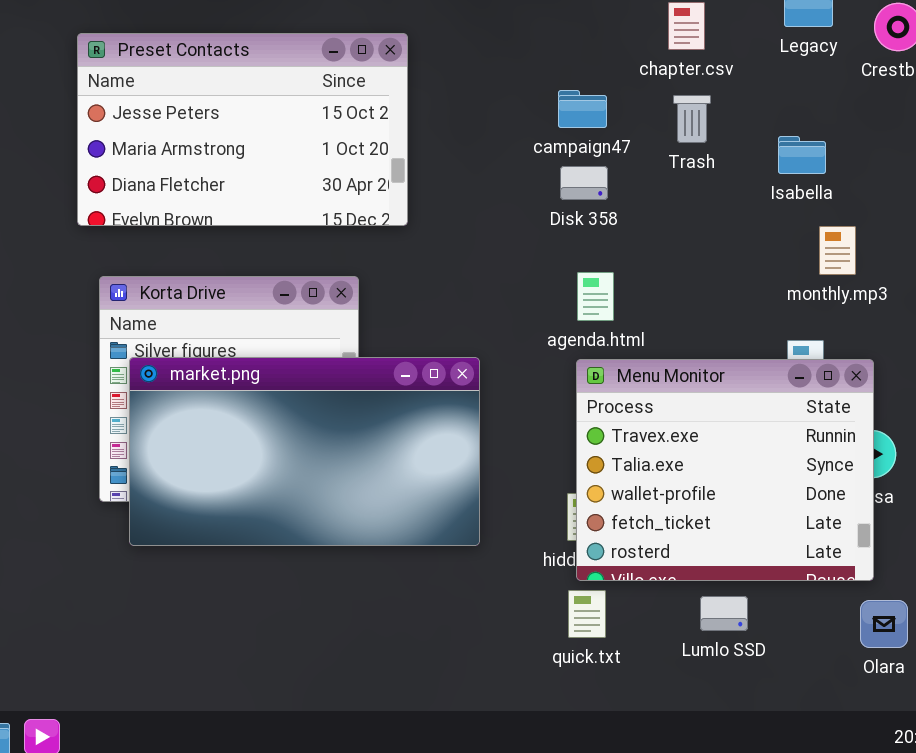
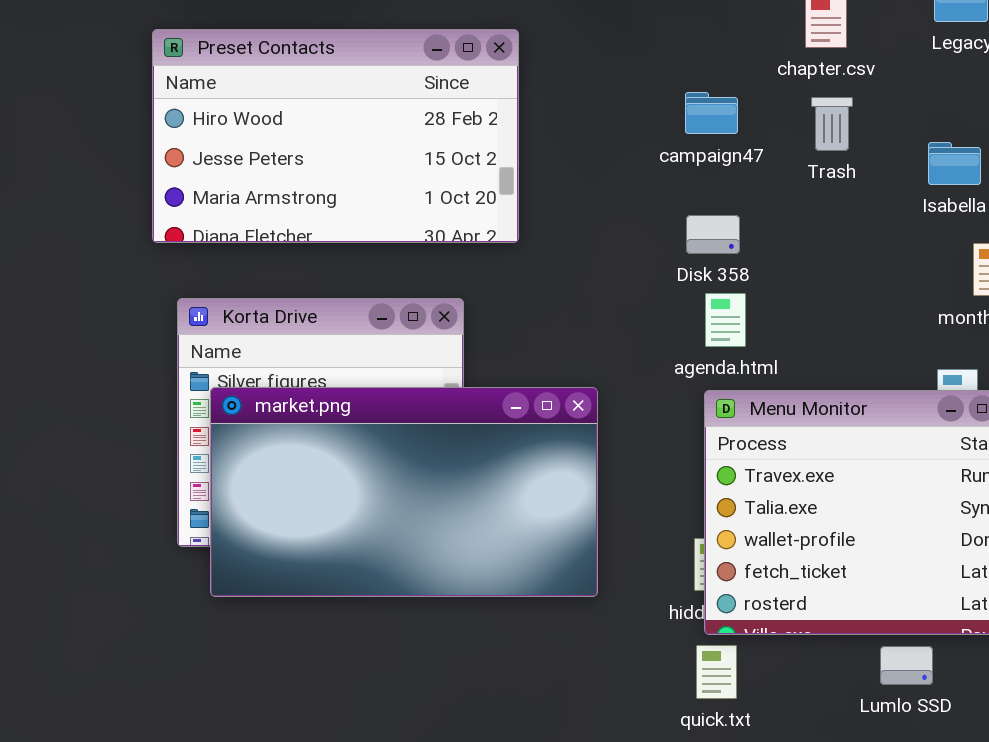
Preset Contacts: [77,33,408,226] -> [152,29,519,243], scrolled up 1 row
Disk 358: [560,166,608,200] -> [686,215,740,254], moved
Lumlo SSD: [700,596,748,631] -> [880,646,933,685], moved

